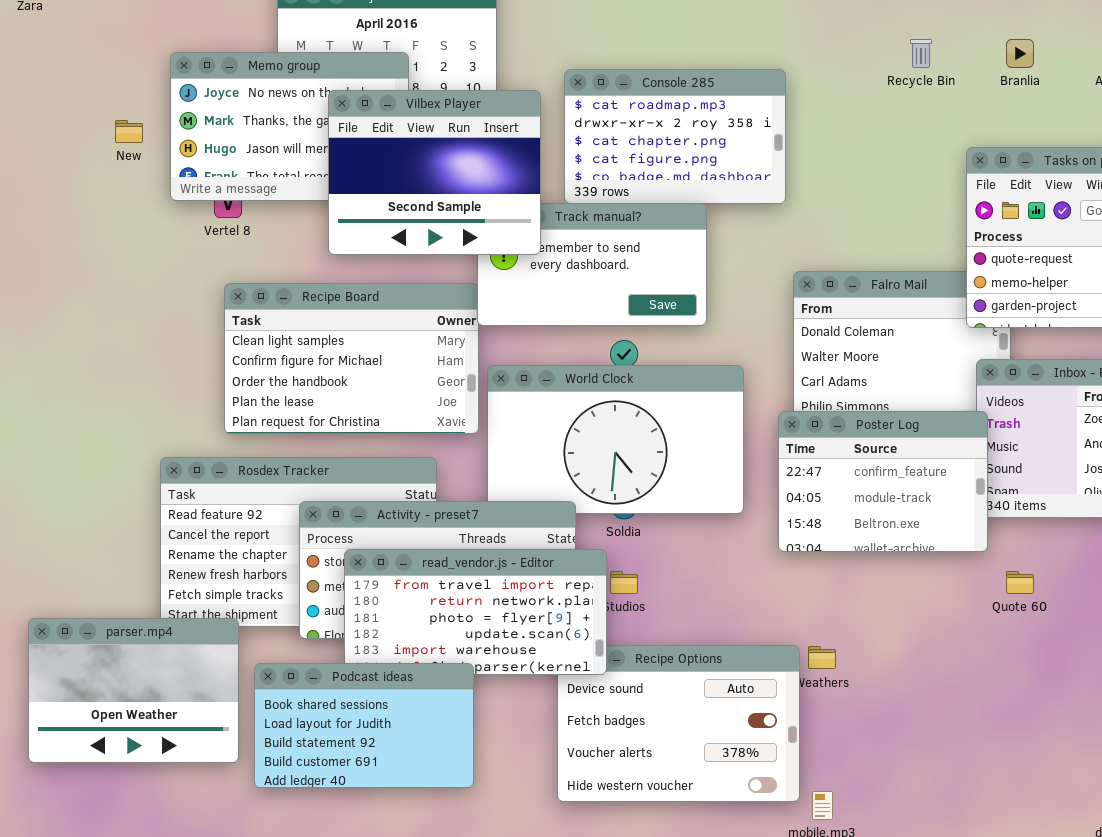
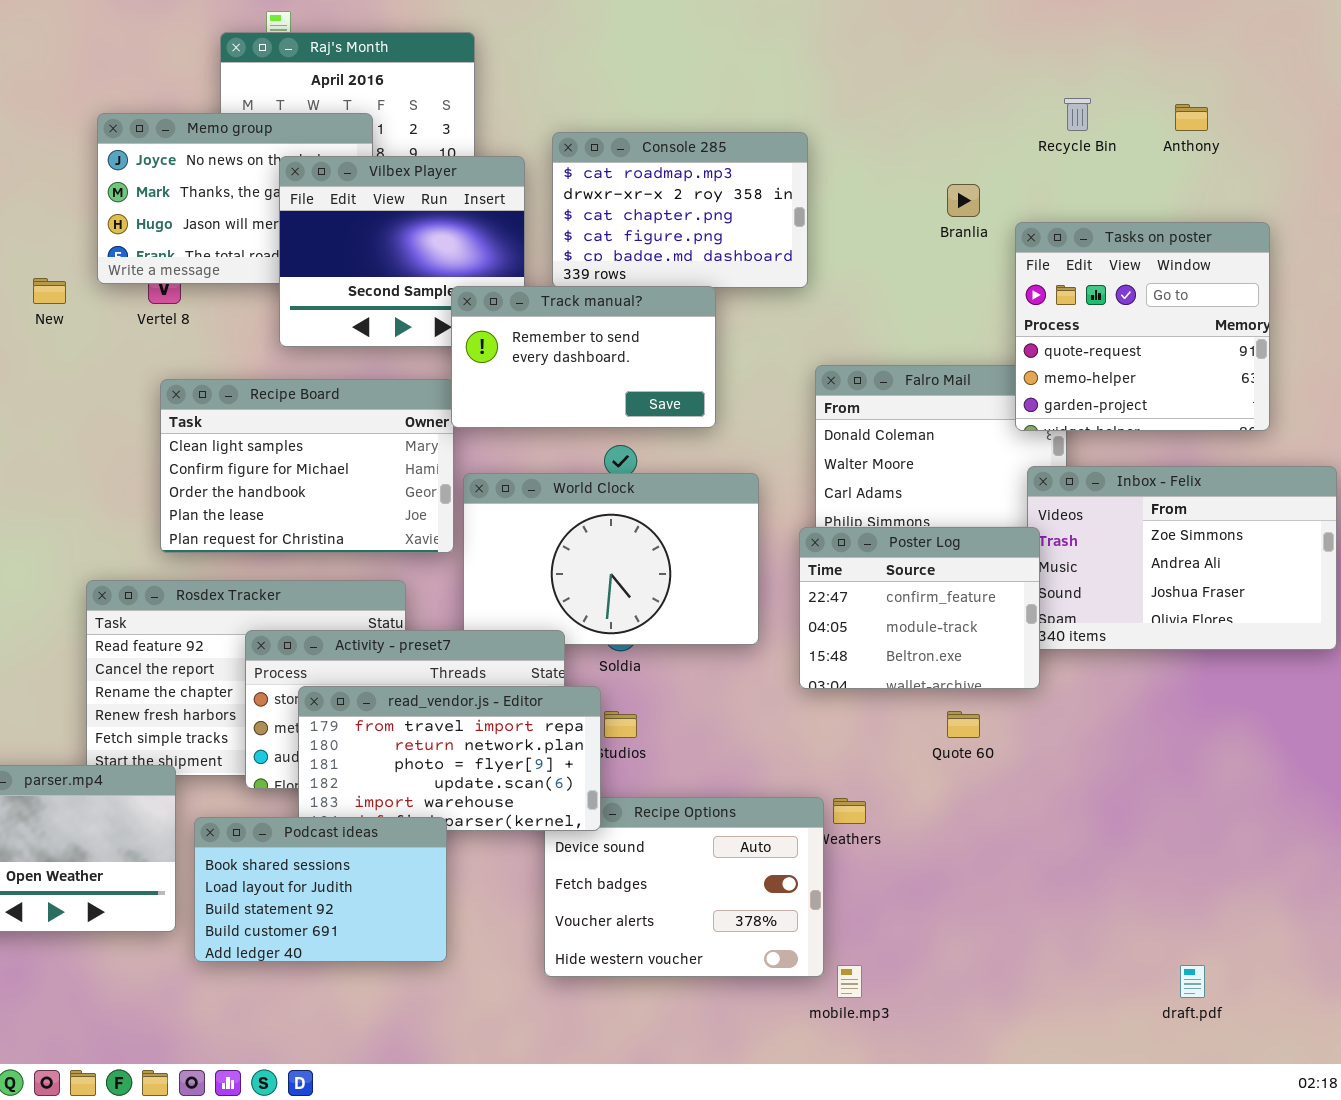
Recycle Bin: [910,39,932,68] -> [1064,98,1091,131], moved
Branlia: [1006,39,1034,68] -> [947,184,980,217], moved
New: [115,120,143,143] -> [33,278,66,304], moved
Track manual?: [477,203,707,326] -> [451,286,716,428], raised
Quote 60: [1006,571,1034,594] -> [947,711,980,738], moved

